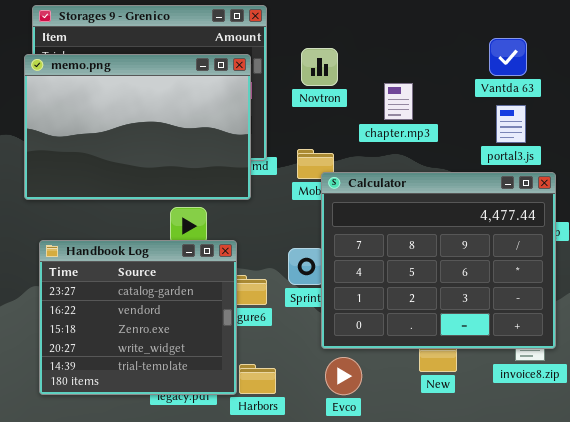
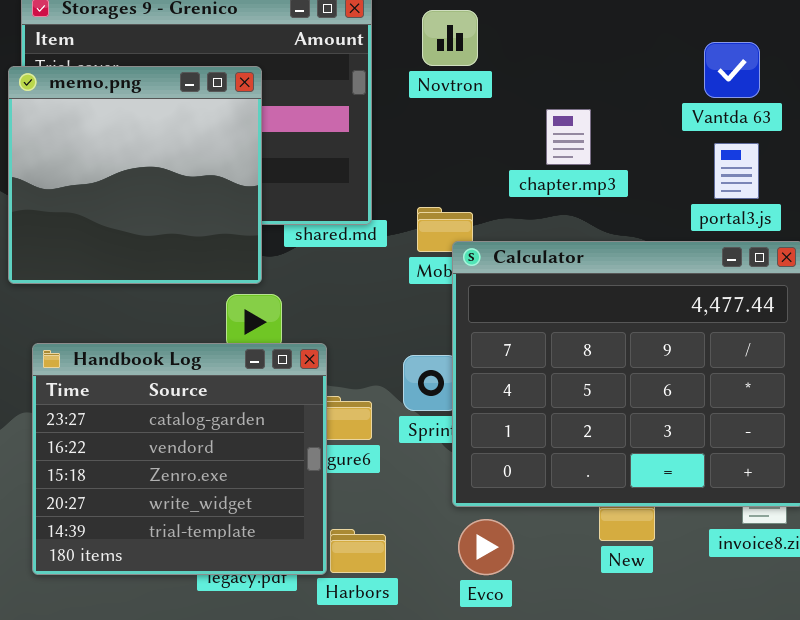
Novtron: [301,48,338,86] -> [422,10,478,66], moved
memo.png: [24,54,251,200] -> [8,66,262,284], resized

